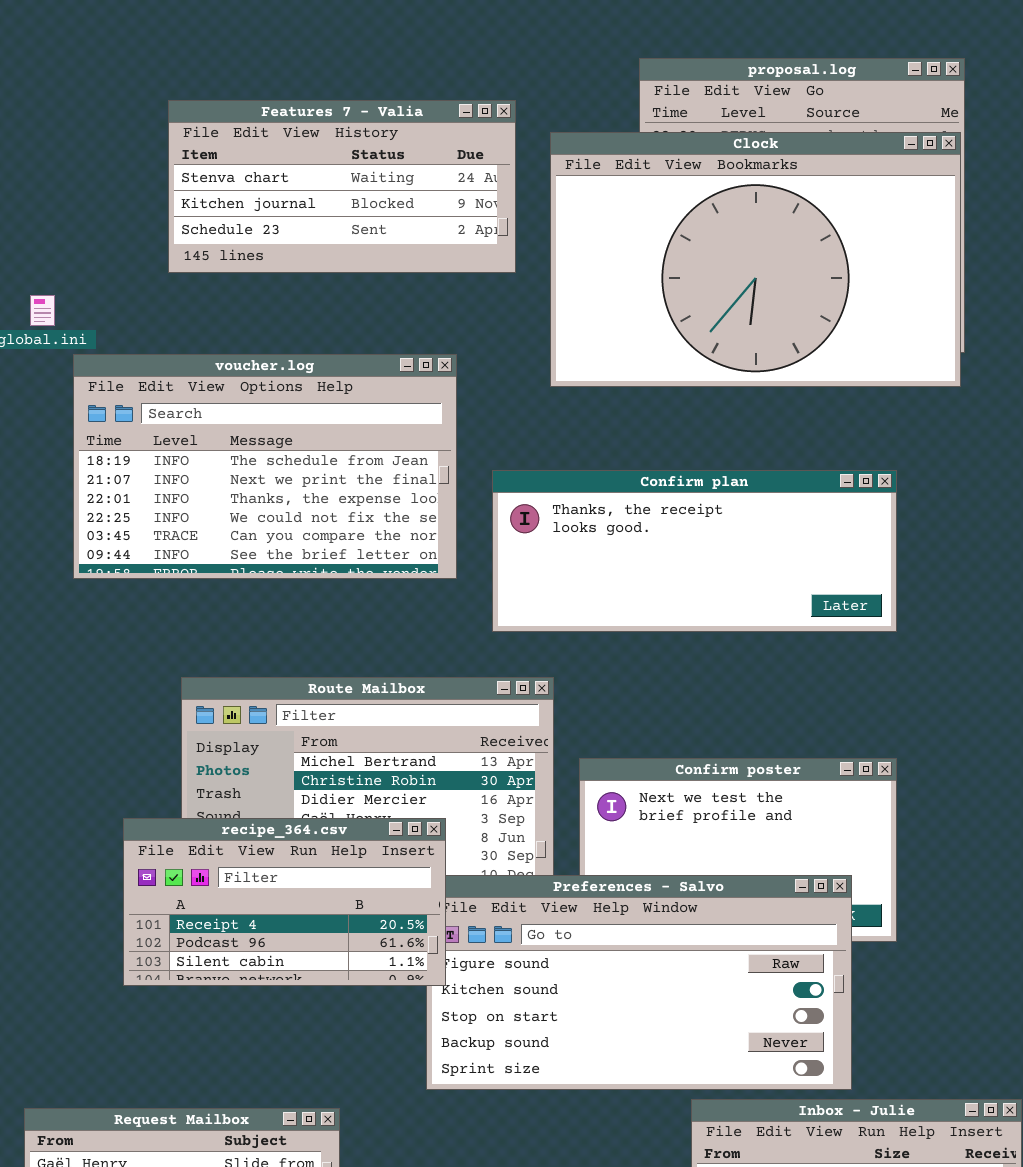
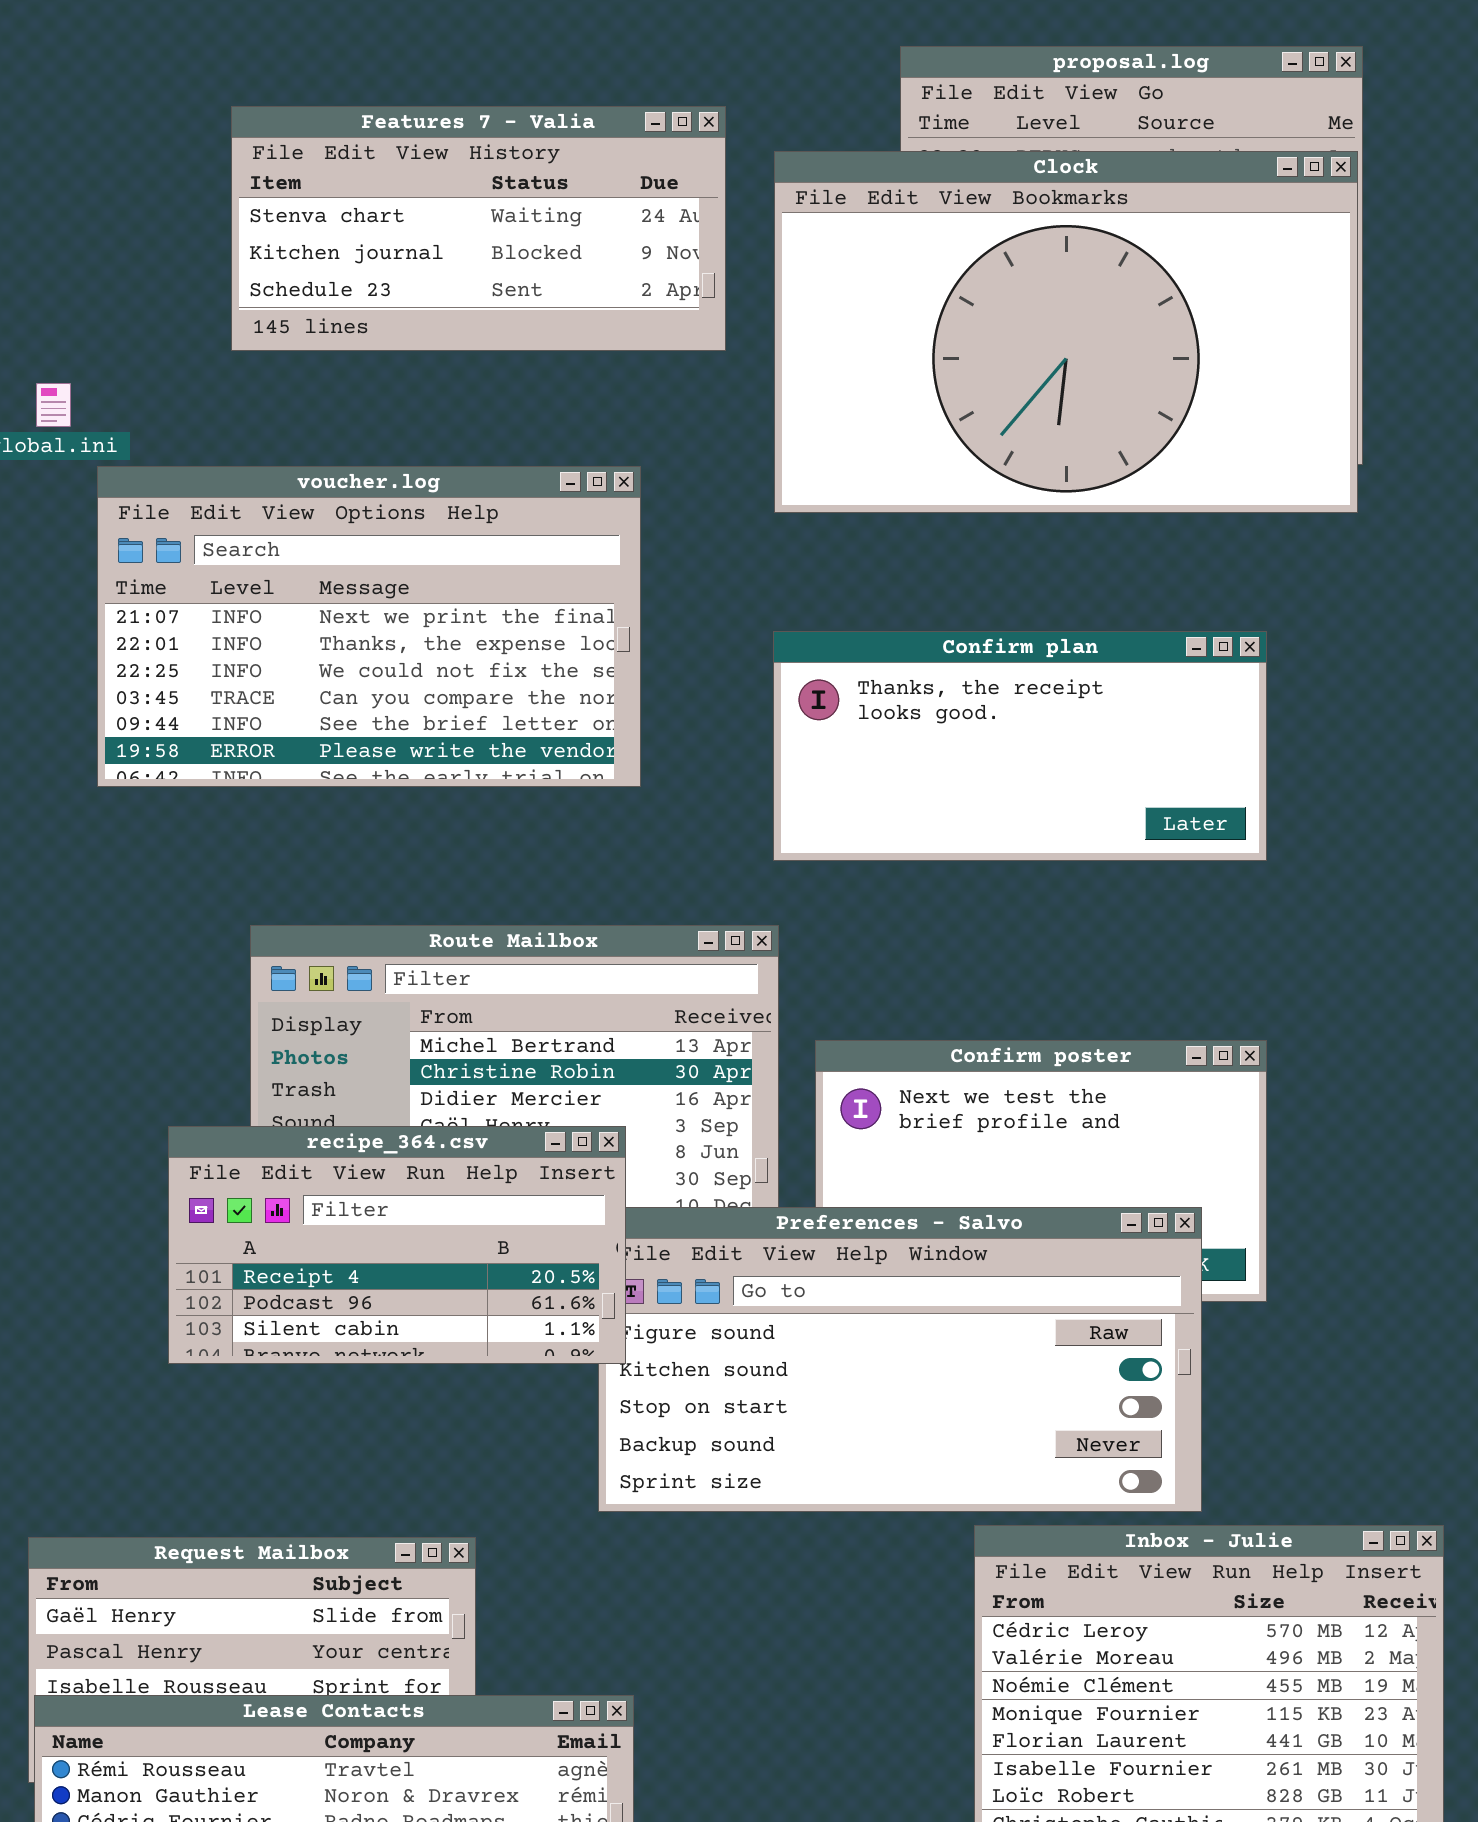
voucher.log: [73,354,457,579] -> [97,466,641,787], scrolled down 1 row
Confirm plan: [492,470,897,632] -> [773,631,1267,861], resized

